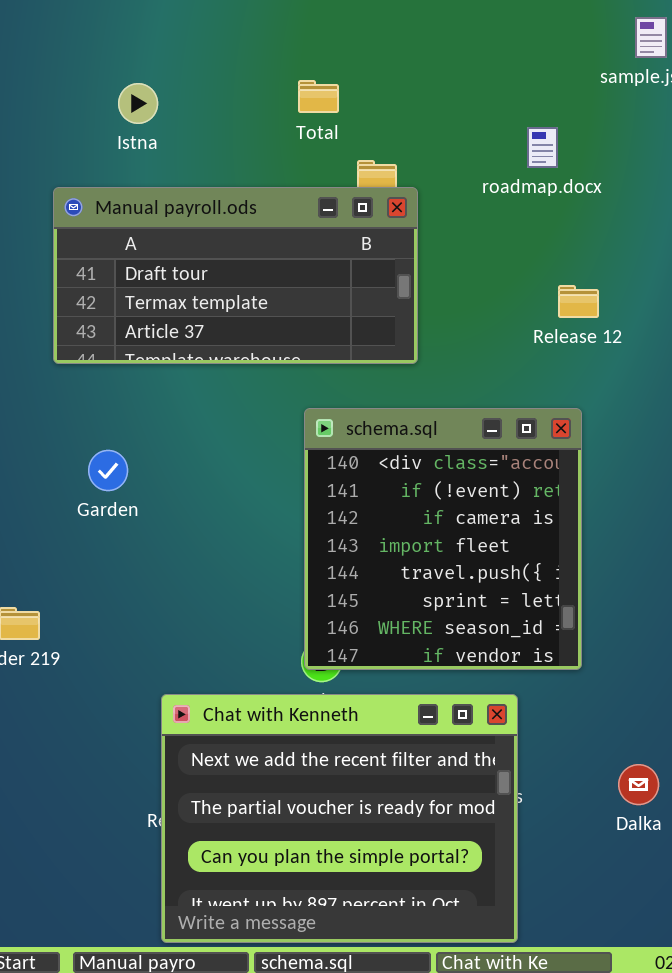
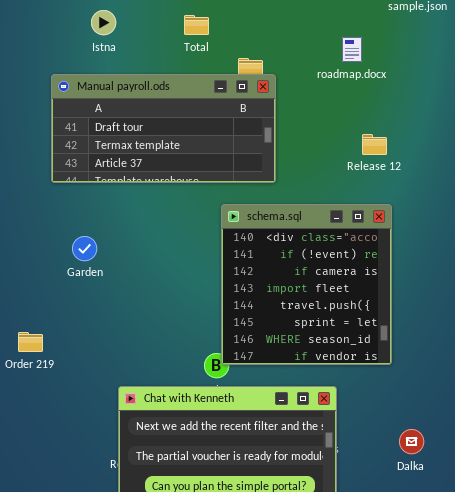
Total: [298,80,339,113] -> [184,15,209,35], moved
schema.sql: [304,408,582,670] -> [221,204,392,365], moved

